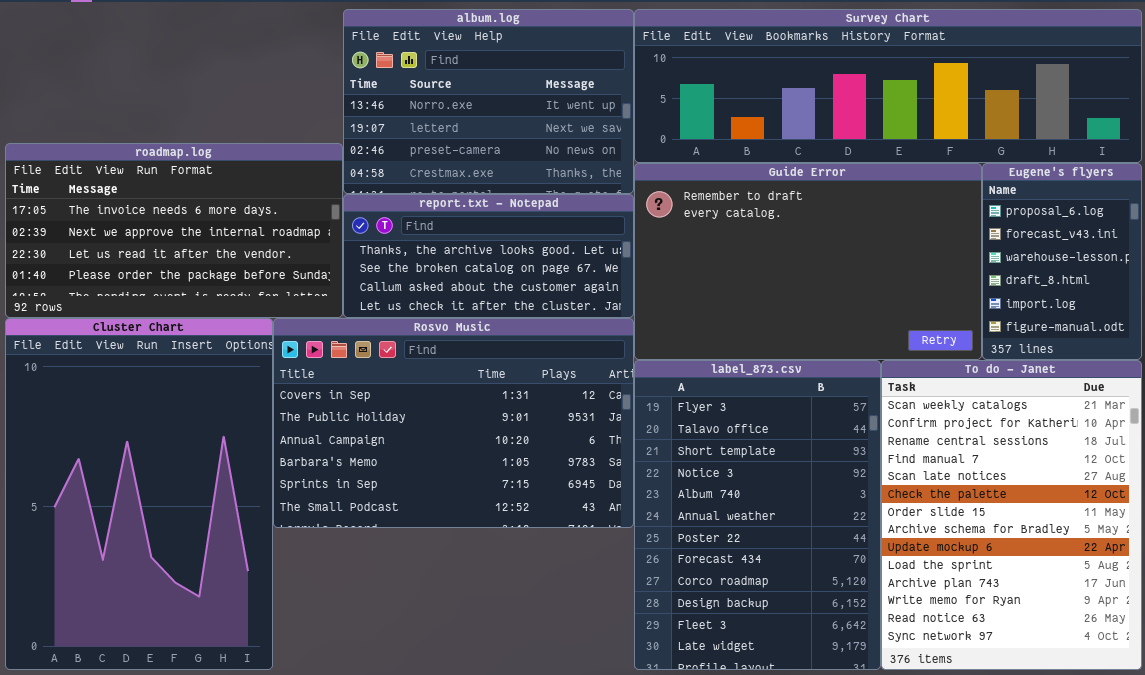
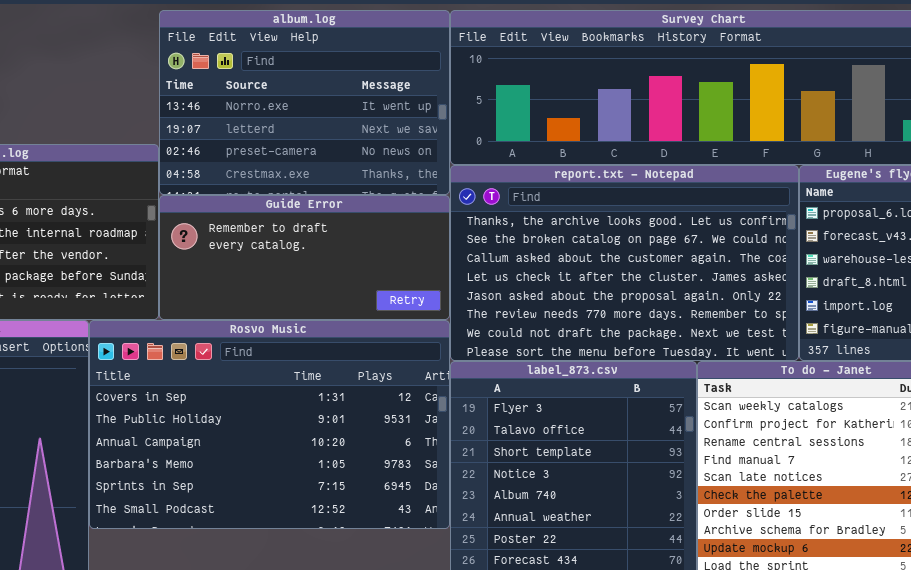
Guide Error: [634,163,982,360] -> [159,195,450,320], moved, resized
report.txt - Notepad: [343,194,634,318] -> [450,165,799,361], moved, resized

